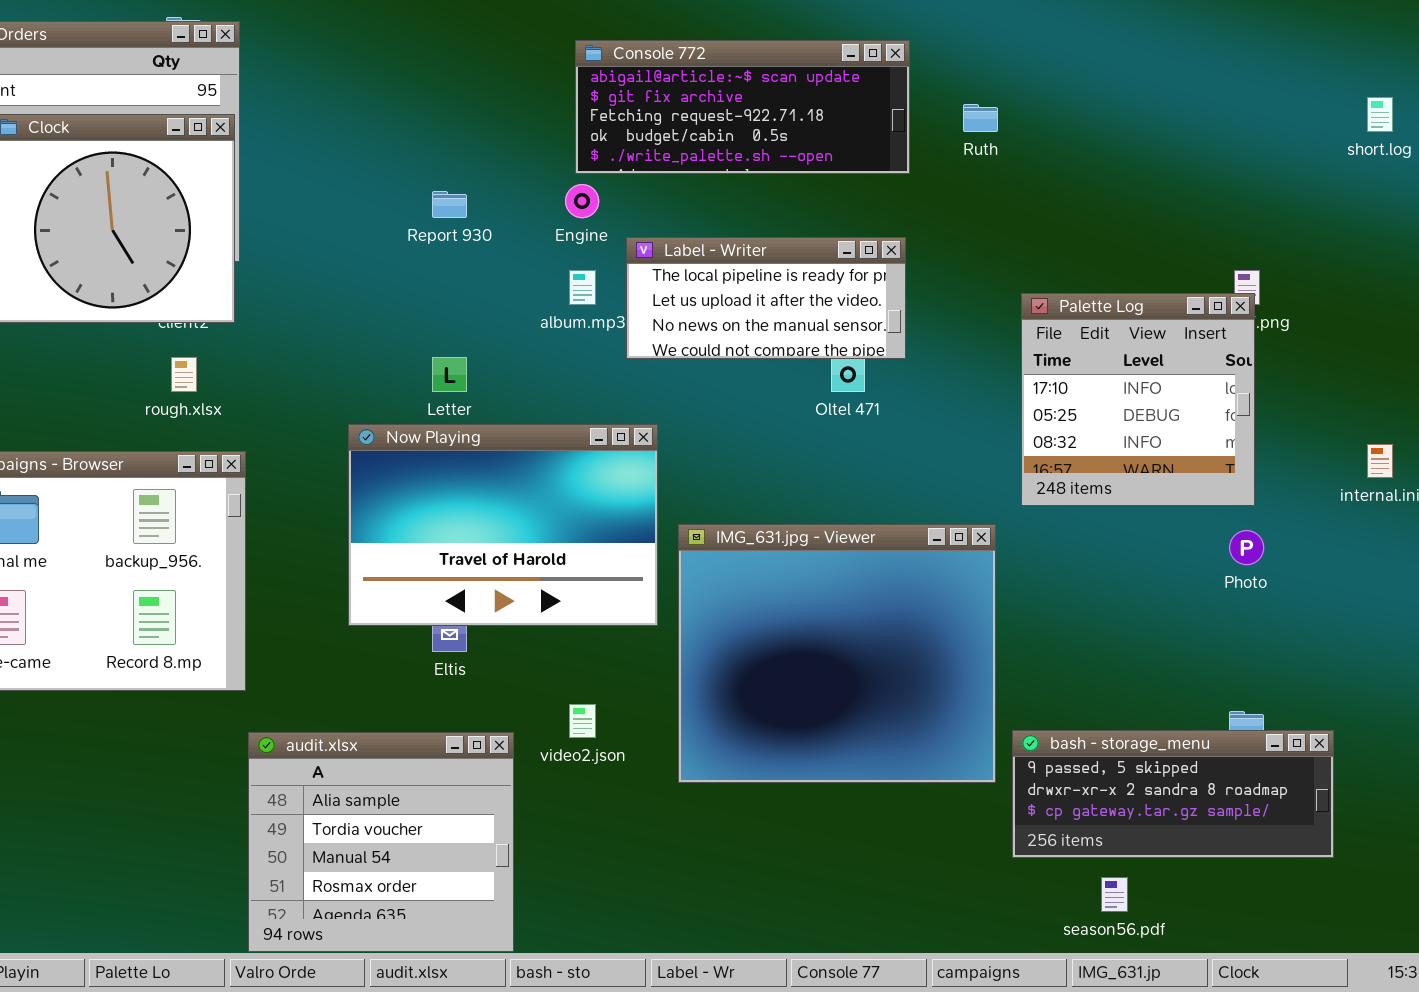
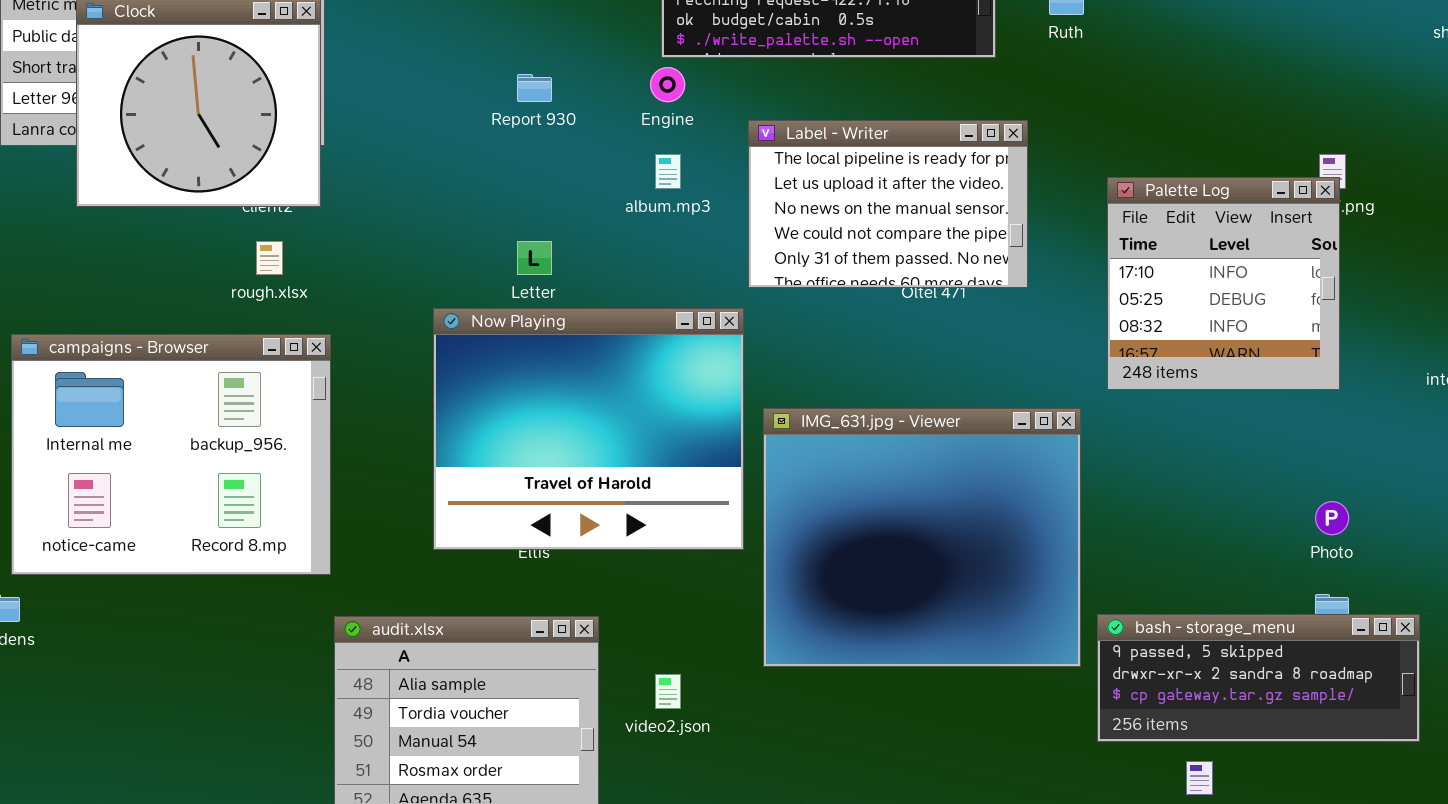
Label - Writer: [626,237,906,359] -> [748,120,1028,288], moved, resized
Now Playing: [348,424,658,626] -> [433,308,744,550], resized
Photo: [1229,530,1264,565] -> [1315,501,1349,535], moved
video2.json: [569,704,596,738] -> [655,674,681,709], moved

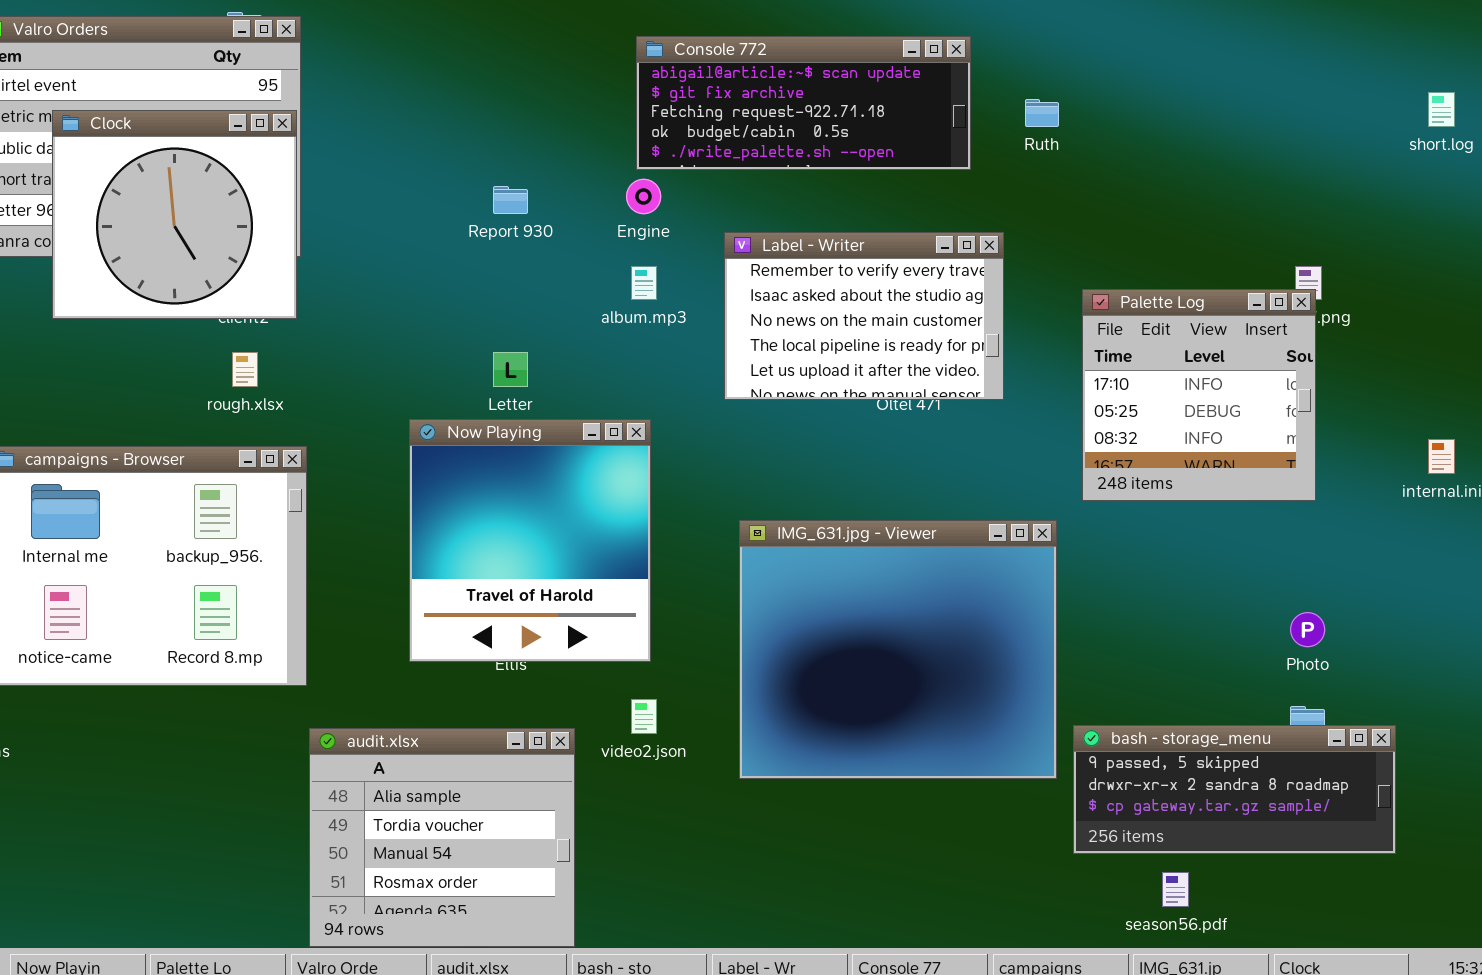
Label - Writer: [748,120,1028,288] -> [724,232,1004,400], scrolled up 3 rows
Now Playing: [433,308,744,550] -> [409,419,651,662], resized
video2.json: [655,674,681,709] -> [631,699,657,734], moved

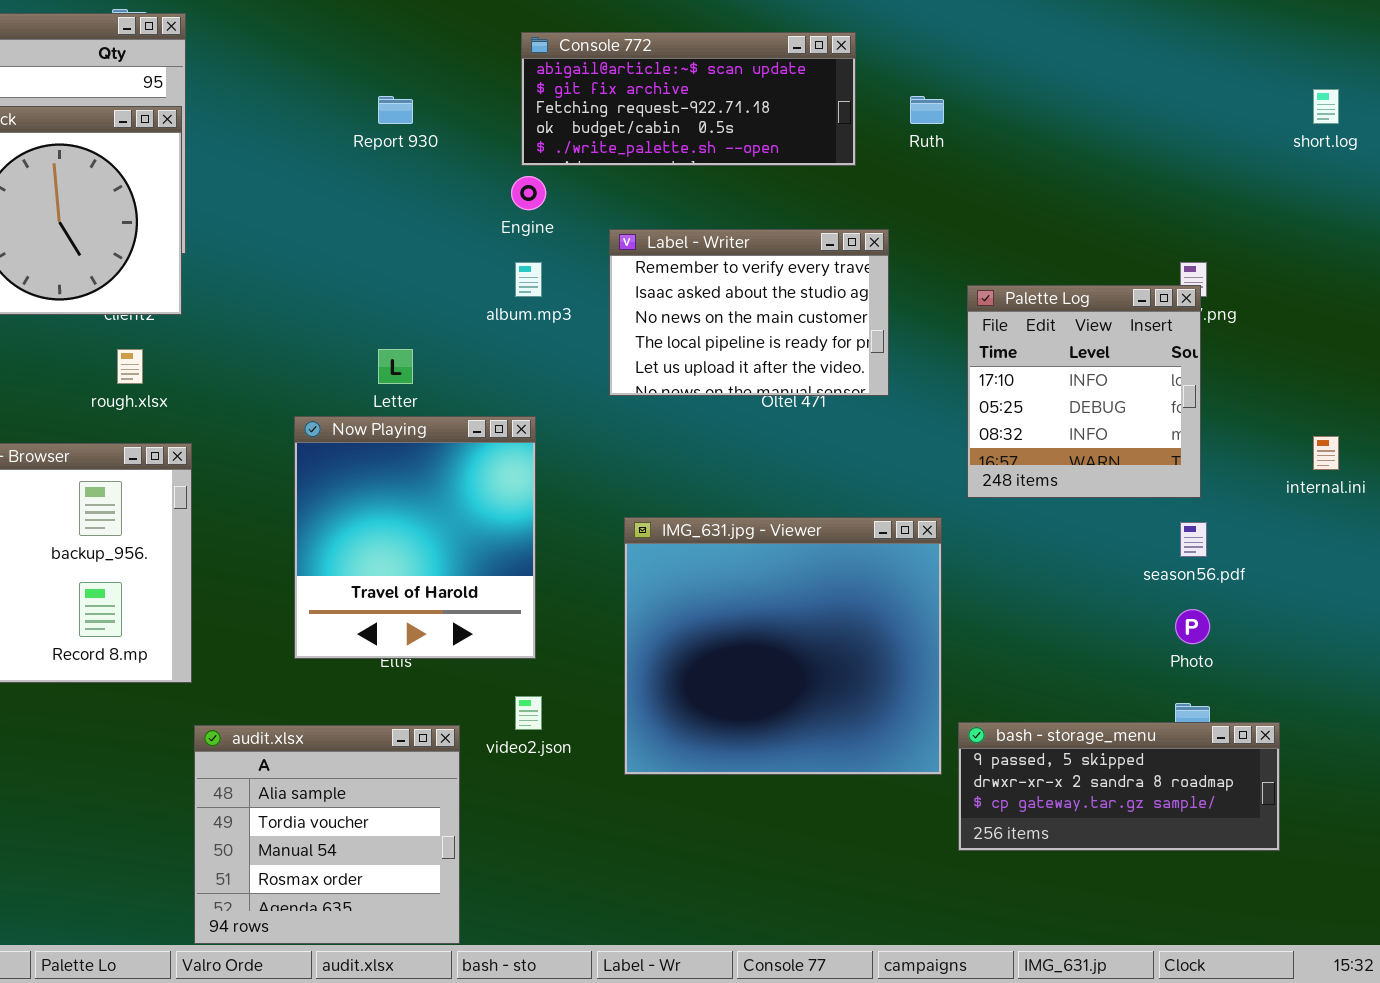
Report 930: [493,186,528,214] -> [378,96,413,124], moved
season56.pdf: [1162,872,1189,907] -> [1180,522,1207,557], moved

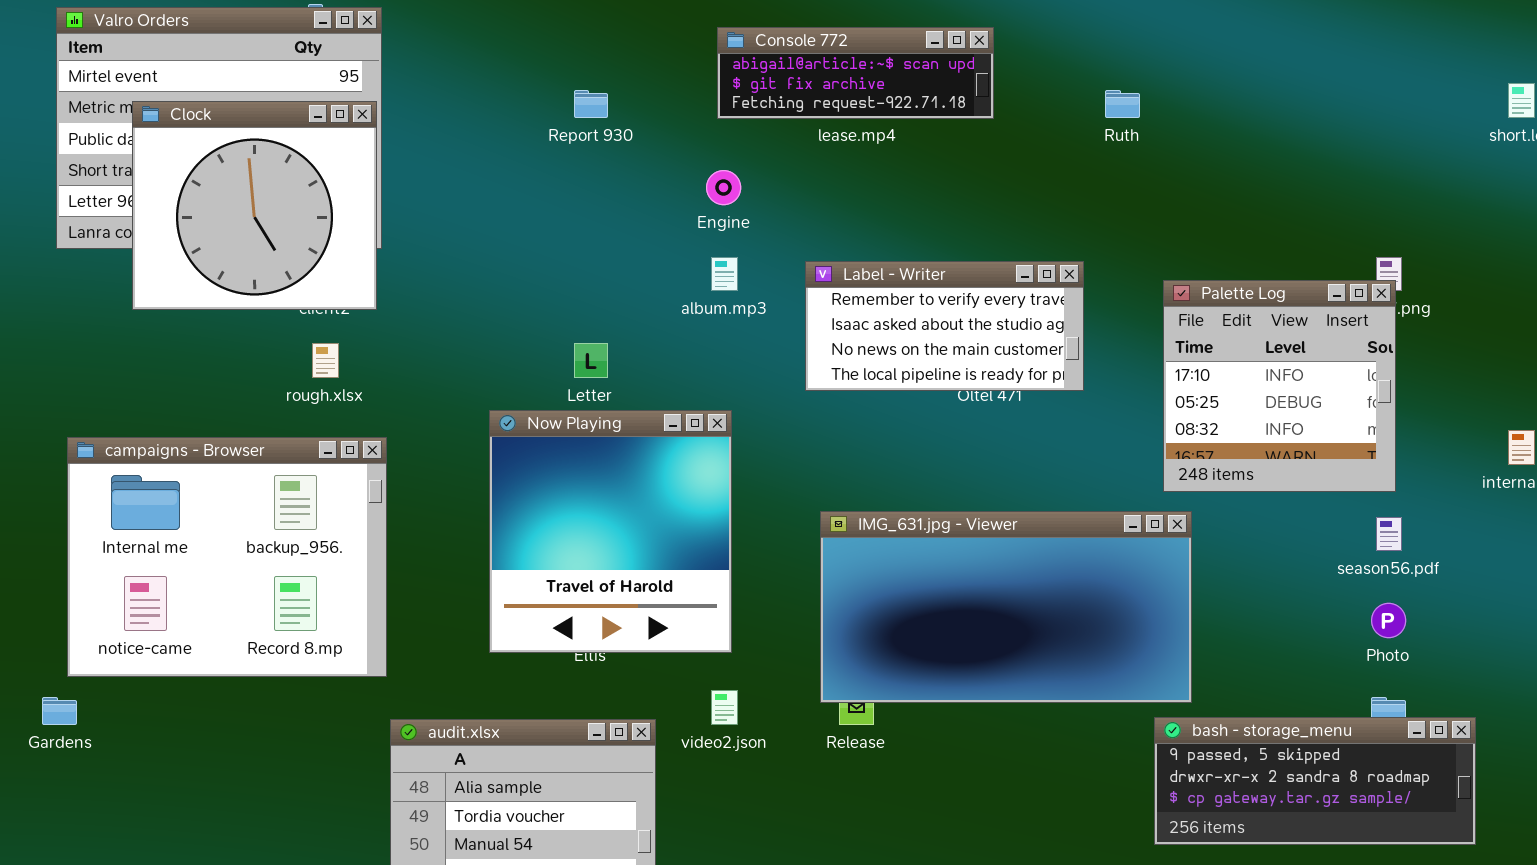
Console 772: [521,32,856,166] -> [717,27,994,119], resized
Label - Writer: [609,229,889,396] -> [805,261,1084,391], resized
IMG_631.jpg - Viewer: [624,517,942,775] -> [820,511,1192,703], resized

